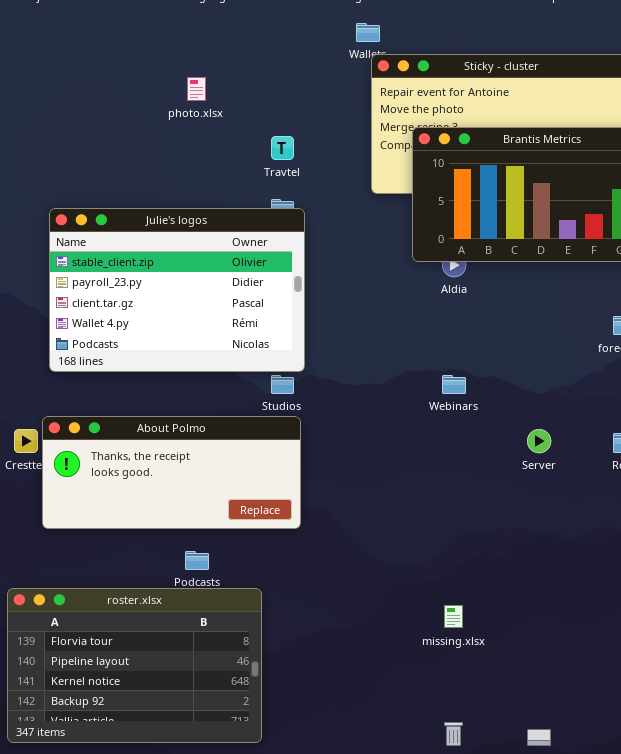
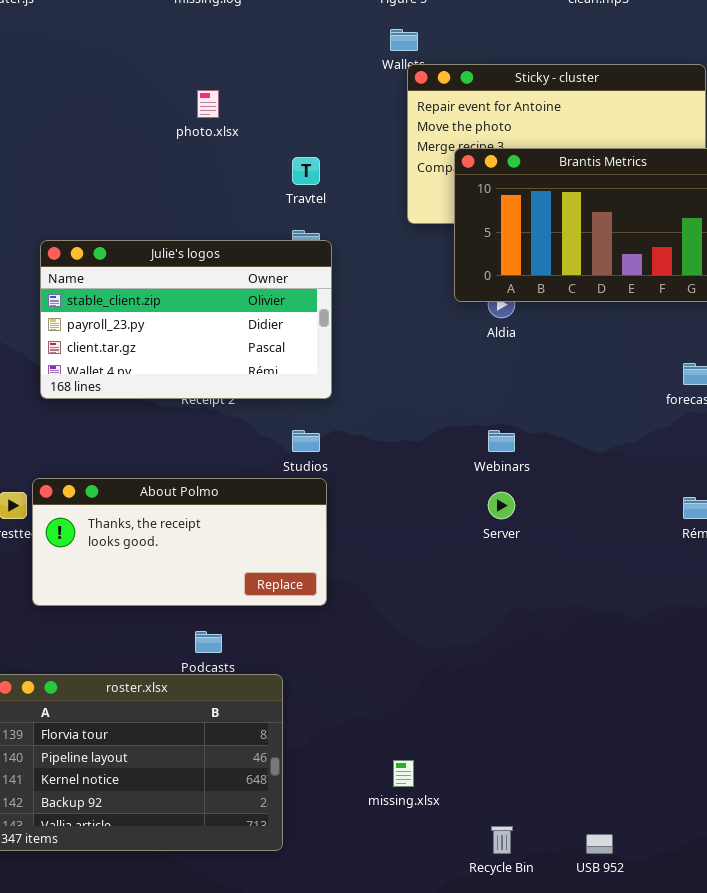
Julie's logos: [49,208,305,372] -> [40,240,332,399], resized
Server: [527,429,551,453] -> [488,492,515,519], moved
missing.xlsx: [444,605,463,628] -> [393,760,414,787], moved

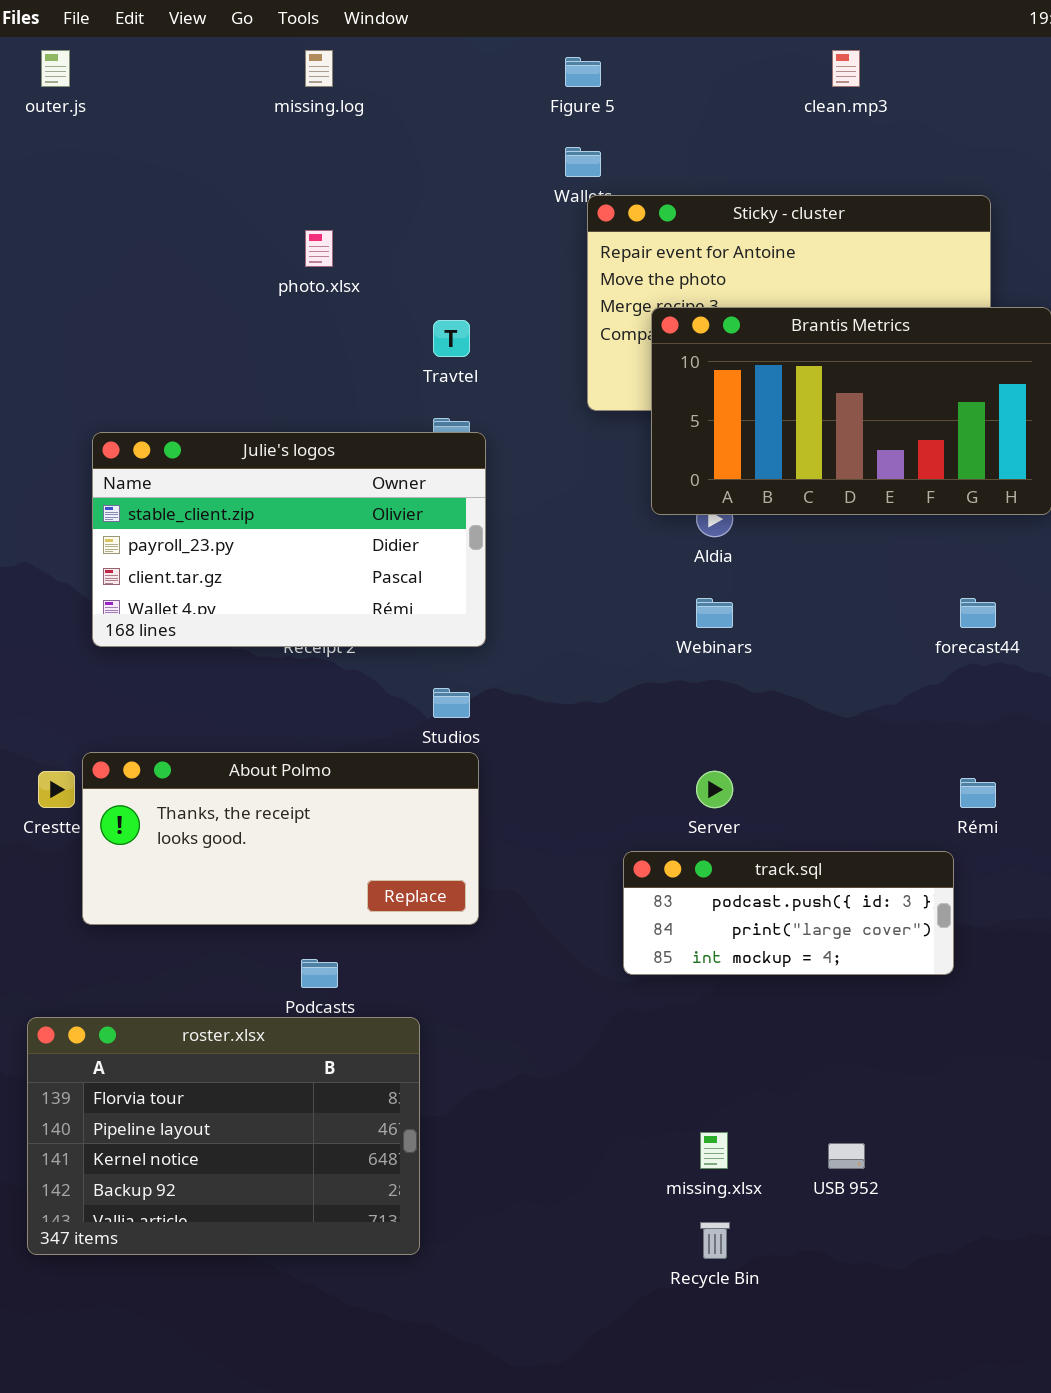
Webinars: [488,430,515,452] -> [696,598,733,628], moved
track.sql: none -> [623,851,954,975], opened
missing.xlsx: [393,760,414,787] -> [700,1132,728,1169], moved
USB 952: [586,834,613,854] -> [828,1143,865,1169], moved

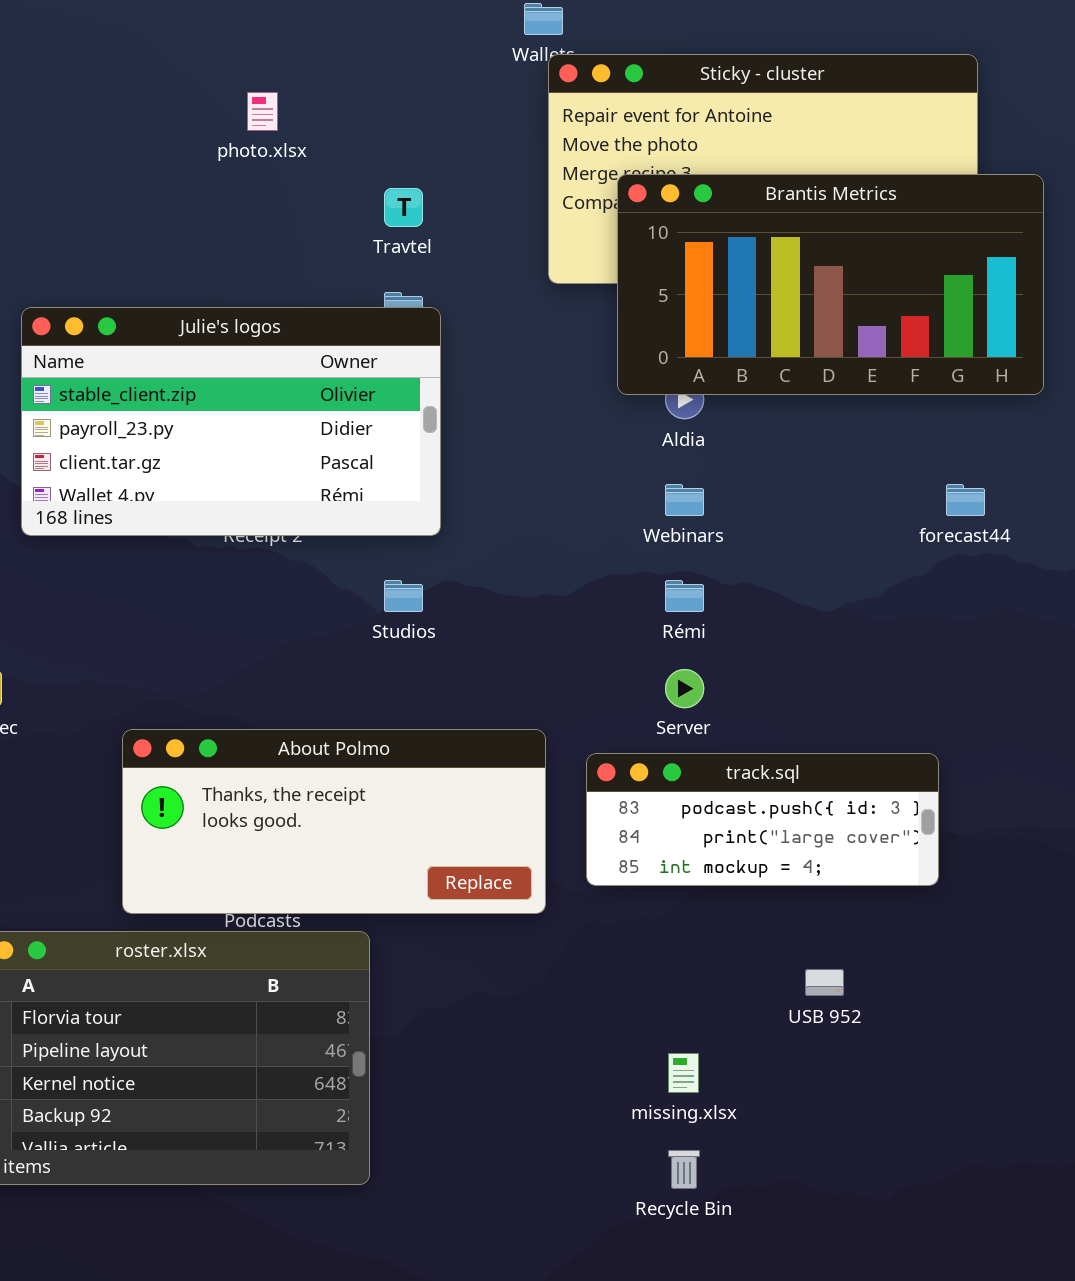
About Polmo: [82,752,479,925] -> [122,729,546,914], moved
Rémi: [960,778,996,808] -> [665,580,704,612], moved
USB 952: [828,1143,865,1169] -> [805,969,844,996], moved

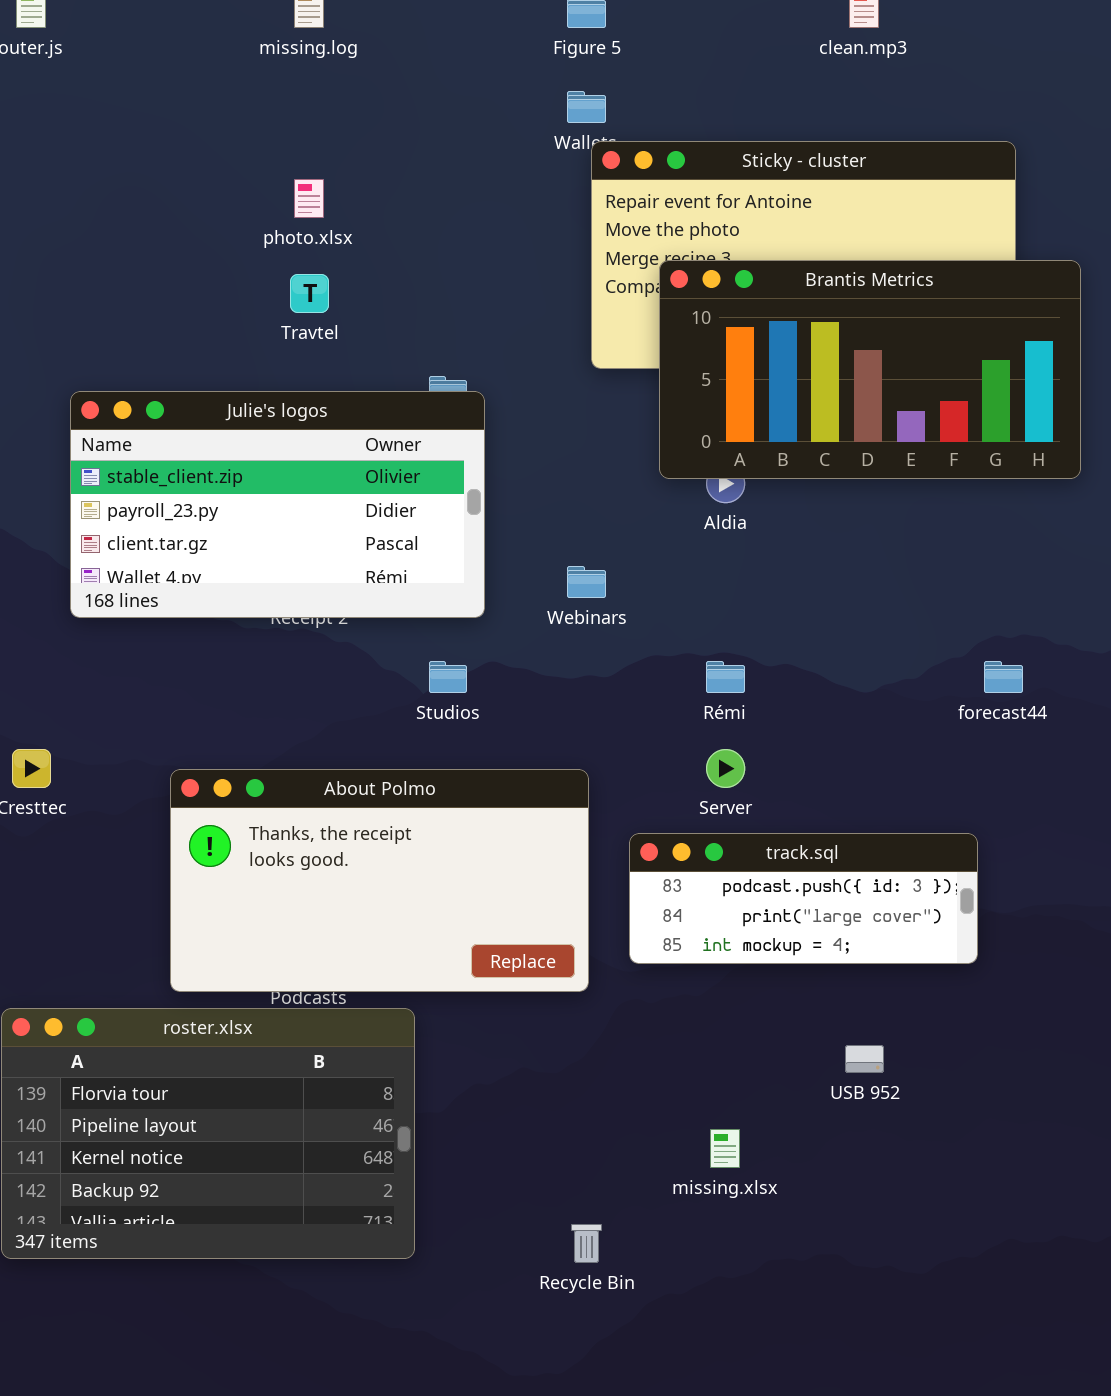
Travtel: [384,188,423,227] -> [290,274,329,313], moved
Webinars: [665,484,704,516] -> [567,566,606,598], moved
forecast44: [946,484,985,516] -> [984,661,1023,693], moved
About Polmo: [122,729,546,914] -> [170,769,589,992], resized
Recycle Bin: [668,1150,700,1189] -> [571,1224,602,1263], moved

